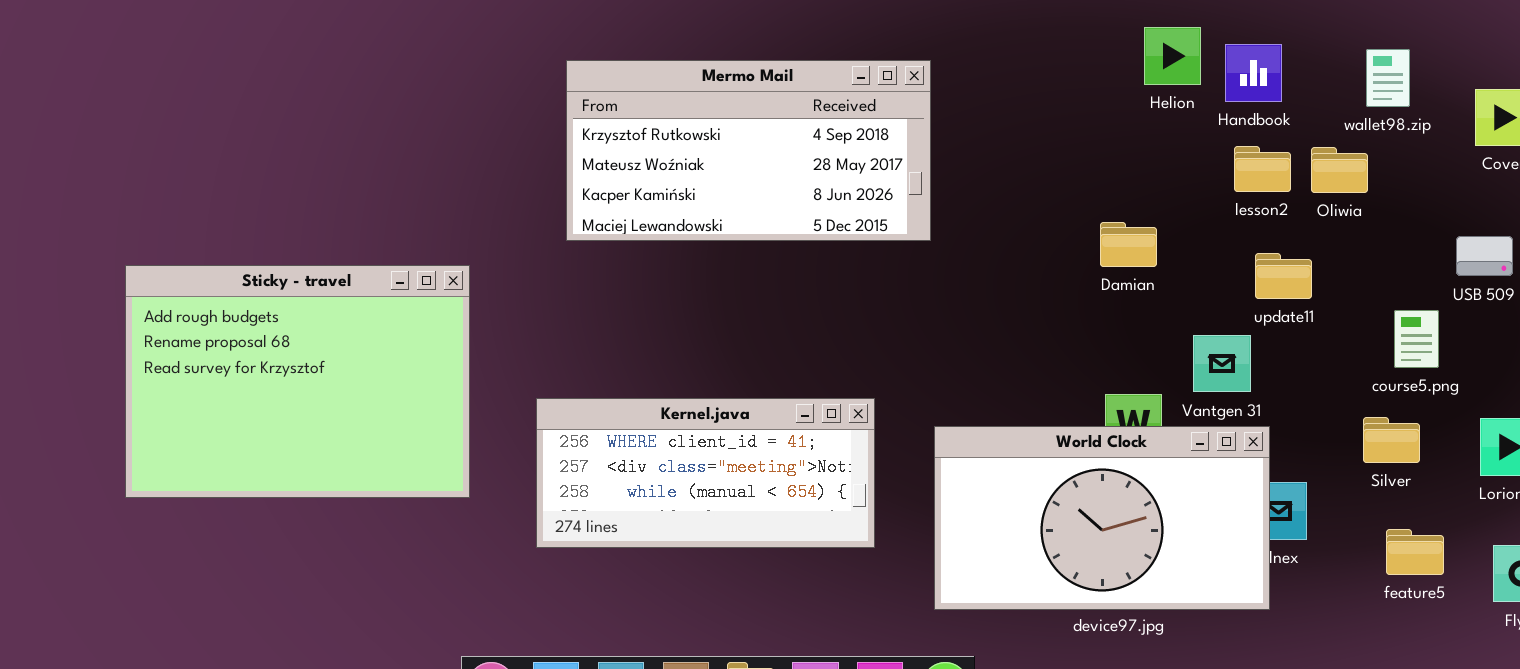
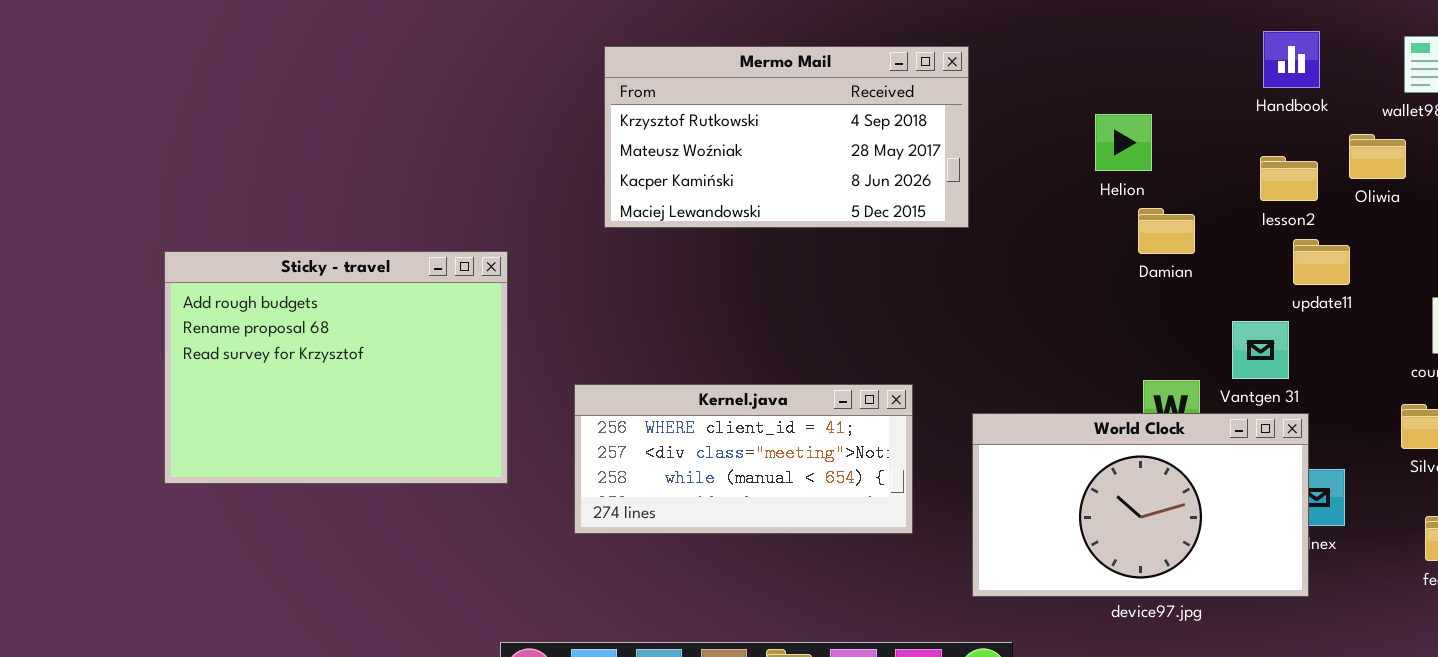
Helion: [1144,27,1201,85] -> [1095,114,1152,171], moved
lesson2: [1234,146,1291,192] -> [1260,156,1318,201], moved

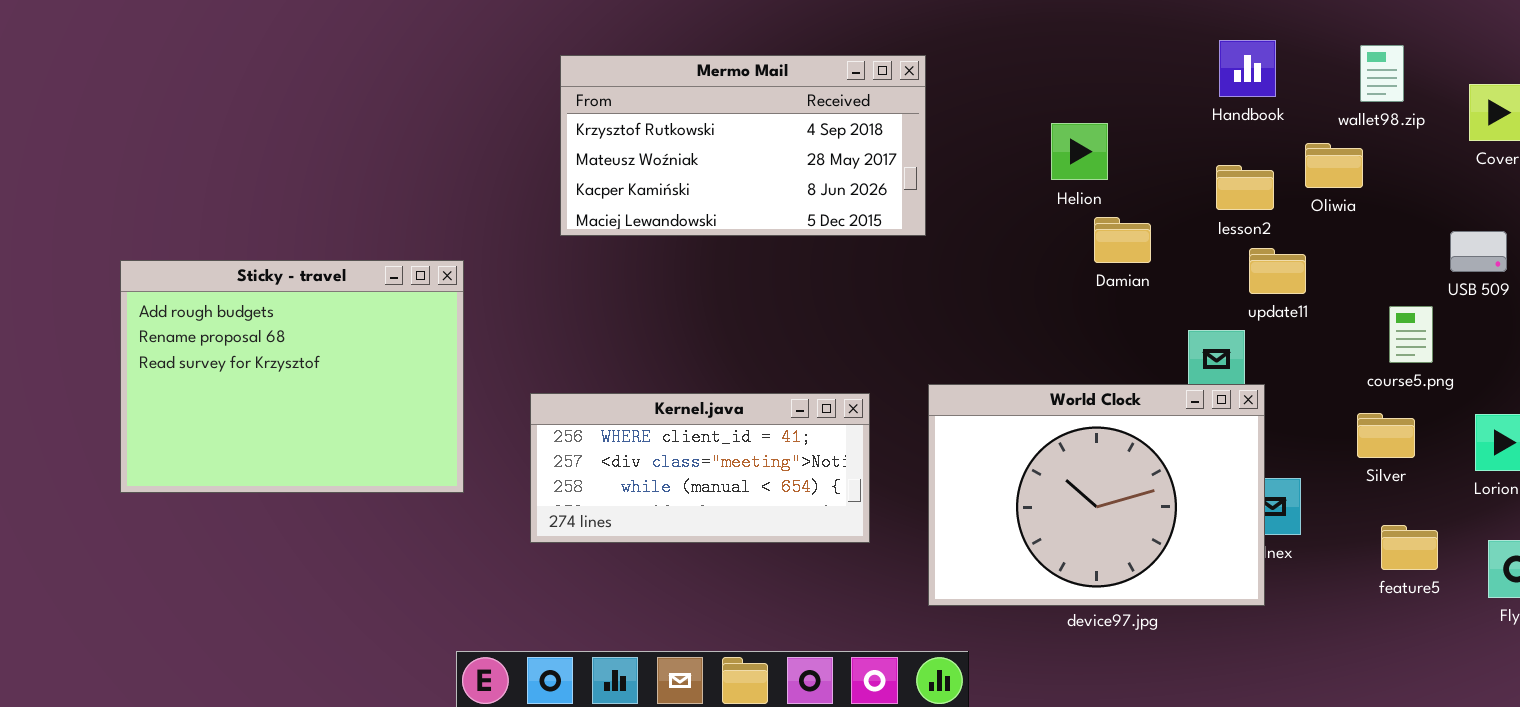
World Clock: [972,413,1309,597] -> [928,384,1265,606], resized

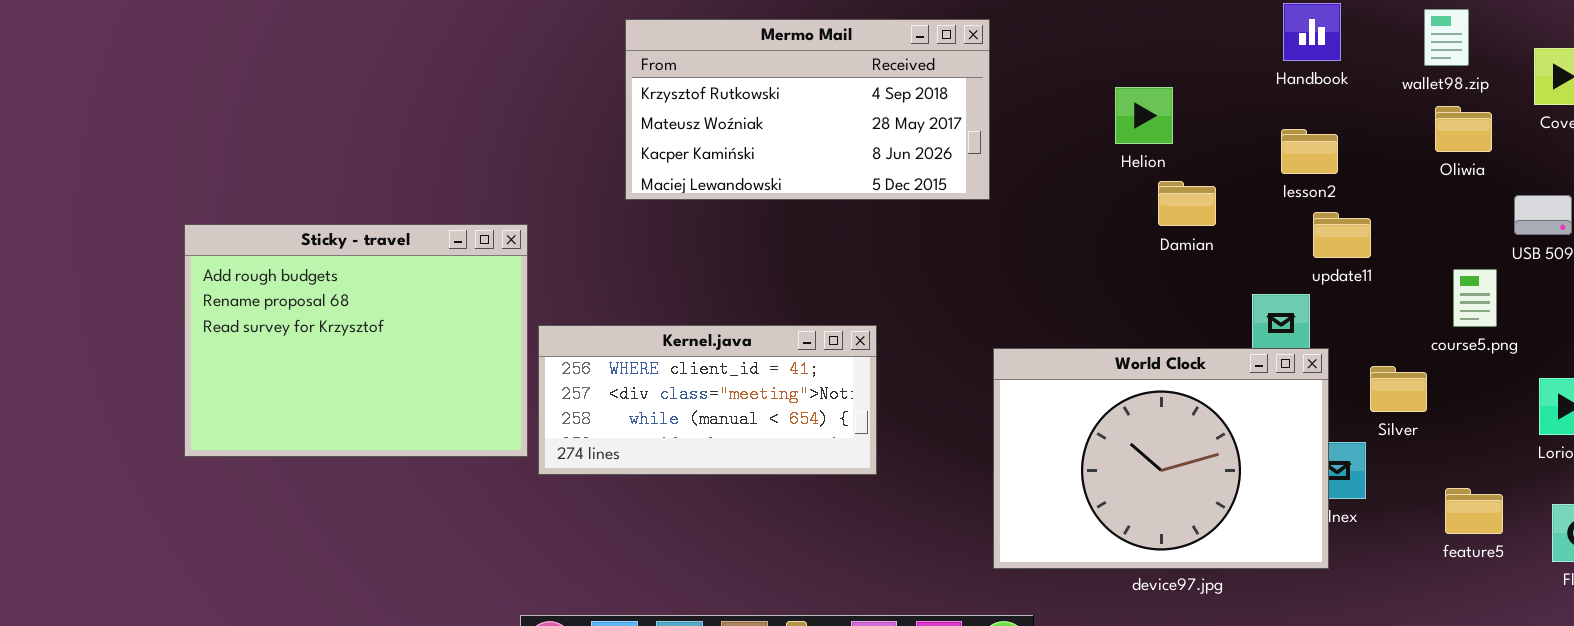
Oliwia: [1305,143,1363,188] -> [1435,106,1492,152], moved
Kernel.java: [530,393,870,543] -> [538,325,877,475], moved
Silver: [1357,413,1415,458] -> [1370,366,1427,412], moved

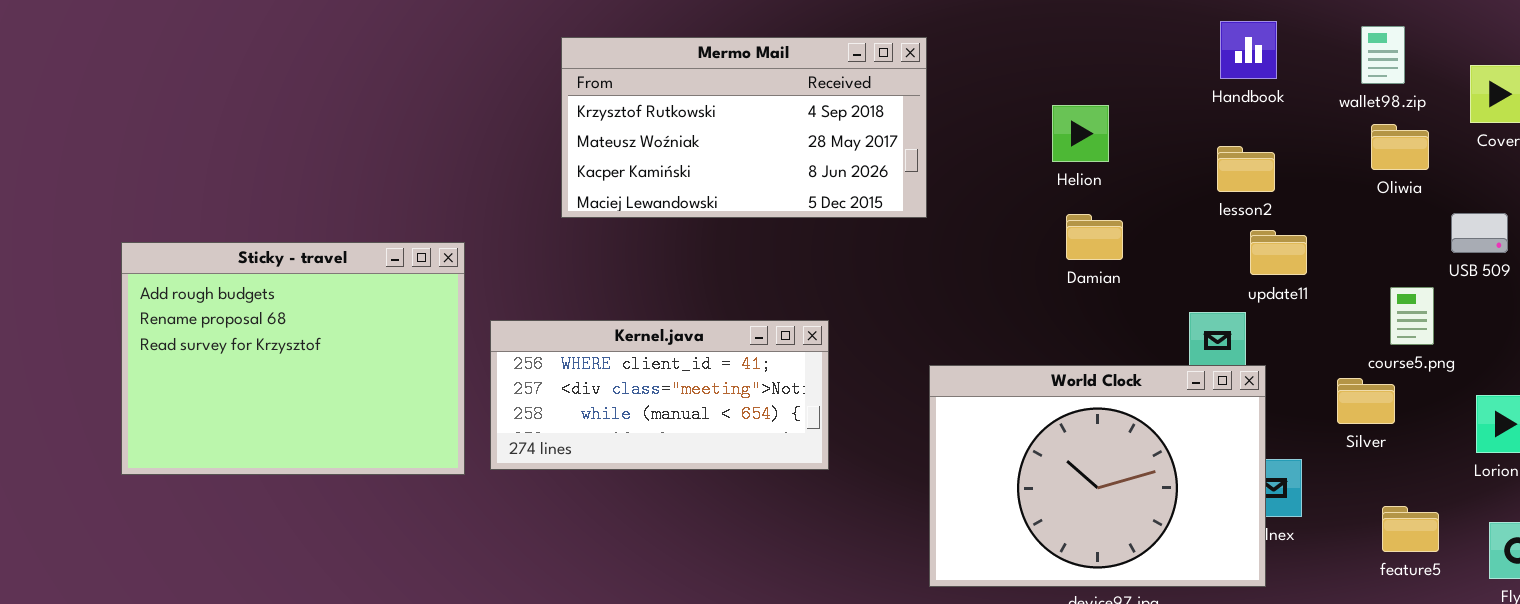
Damian: [1158,181,1216,226] -> [1066,214,1123,260], moved
Kernel.java: [538,325,877,475] -> [490,320,829,470], moved
Silver: [1370,366,1427,412] -> [1337,378,1395,424], moved

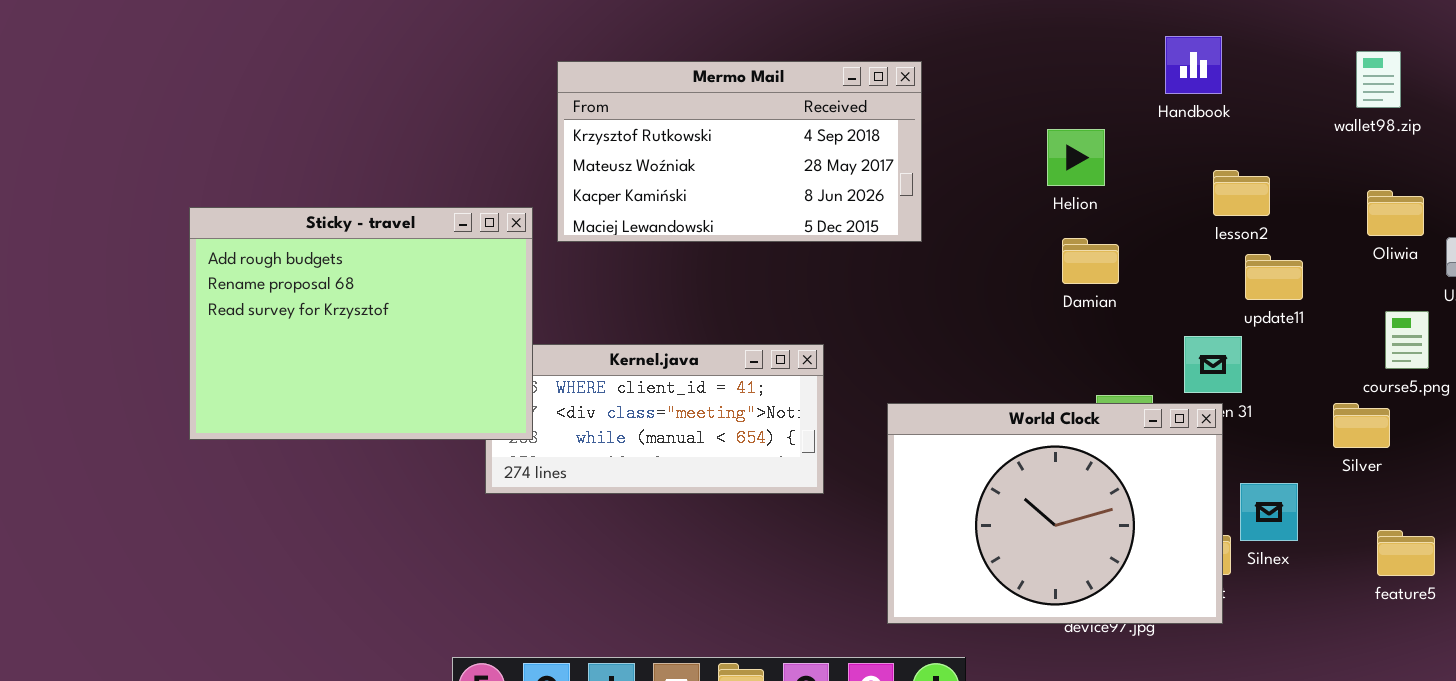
Handbook: [1220,21,1277,79] -> [1165,36,1222,94], moved
Oliwia: [1371,124,1429,170] -> [1367,190,1424,236], moved
Sticky - travel: [121,242,465,475] -> [189,207,533,440], moved
World Clock: [929,365,1266,587] -> [887,403,1223,624], moved

